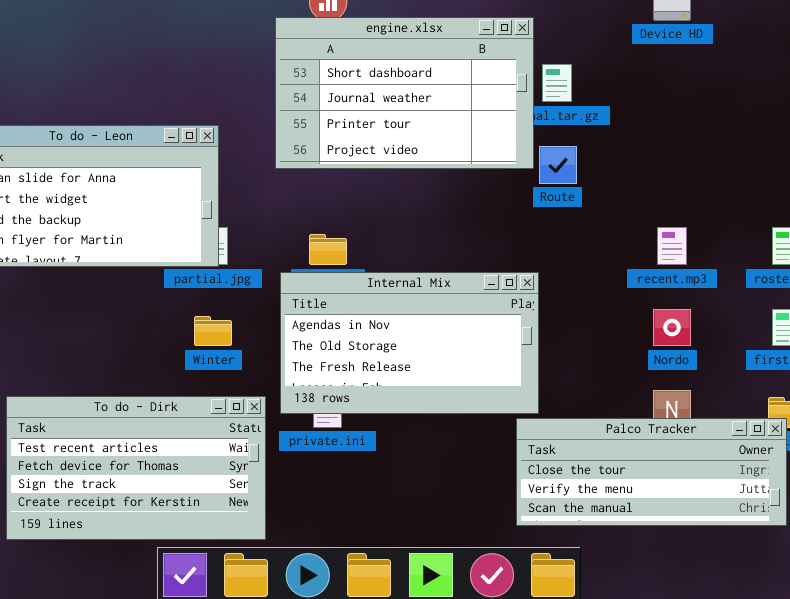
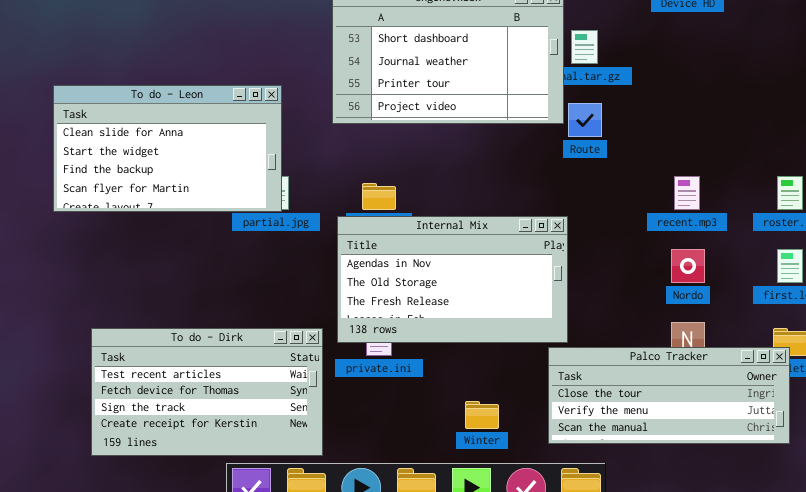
Winter: [194,316,232,346] -> [465,401,499,429], moved

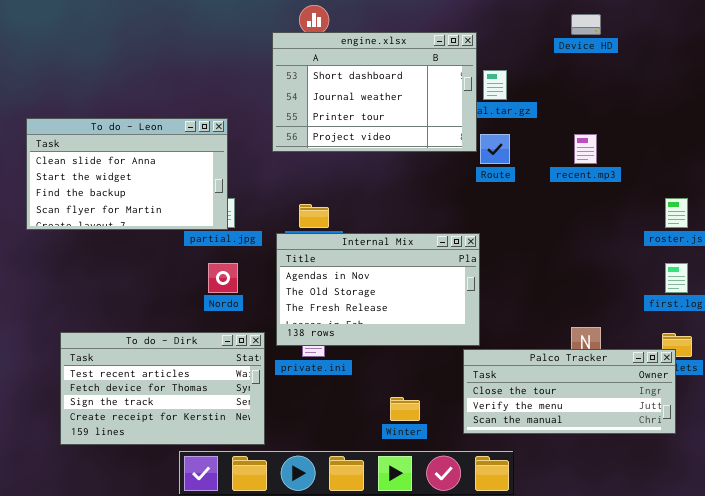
recent.mp3: [674,176,700,210] -> [574,134,597,164], moved
Nordo: [671,249,705,283] -> [208,263,238,293], moved

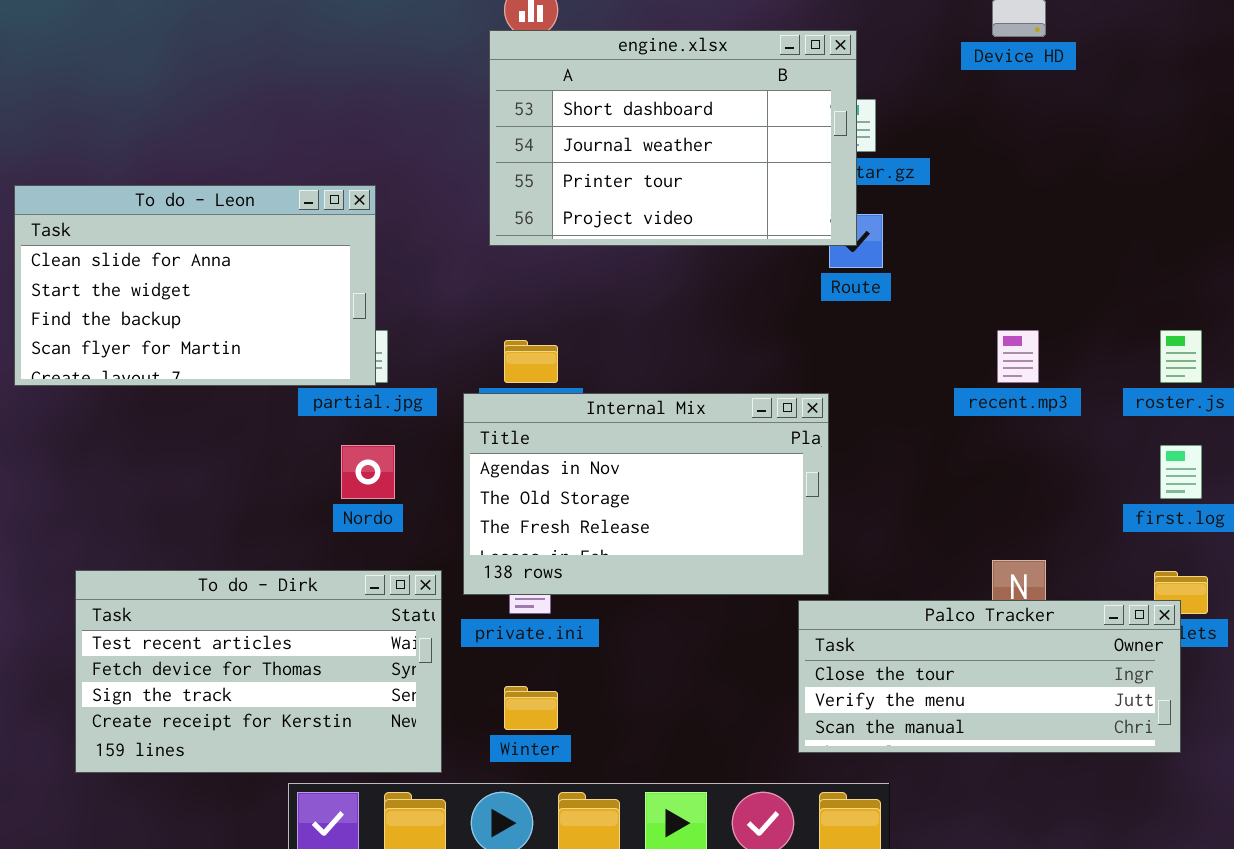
engine.xlsx: [272,32,477,152] -> [489,30,857,246], moved
recent.mp3: [574,134,597,164] -> [997,330,1039,383], moved
Winter: [390,397,420,421] -> [504,686,558,730], moved

